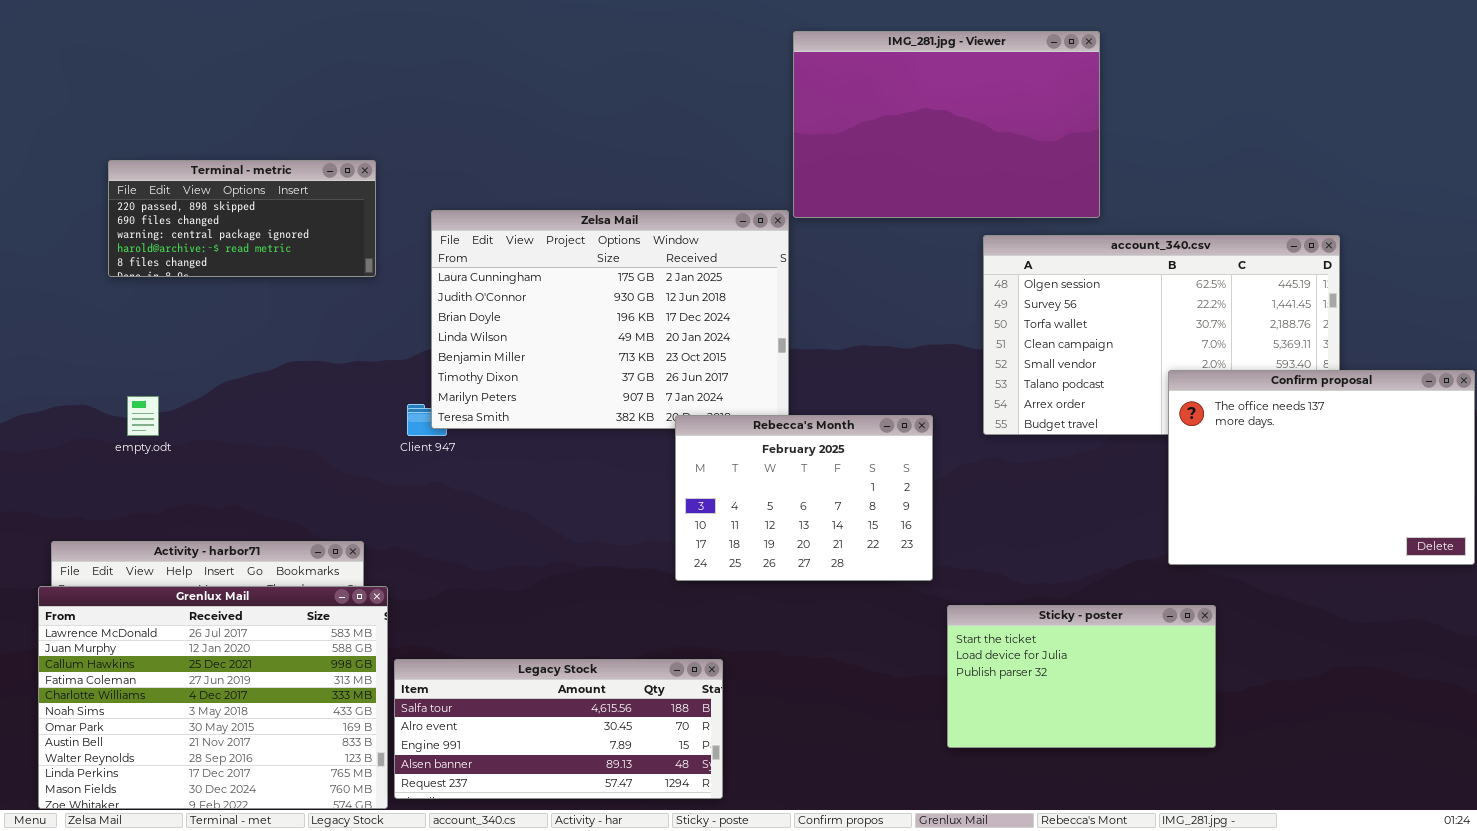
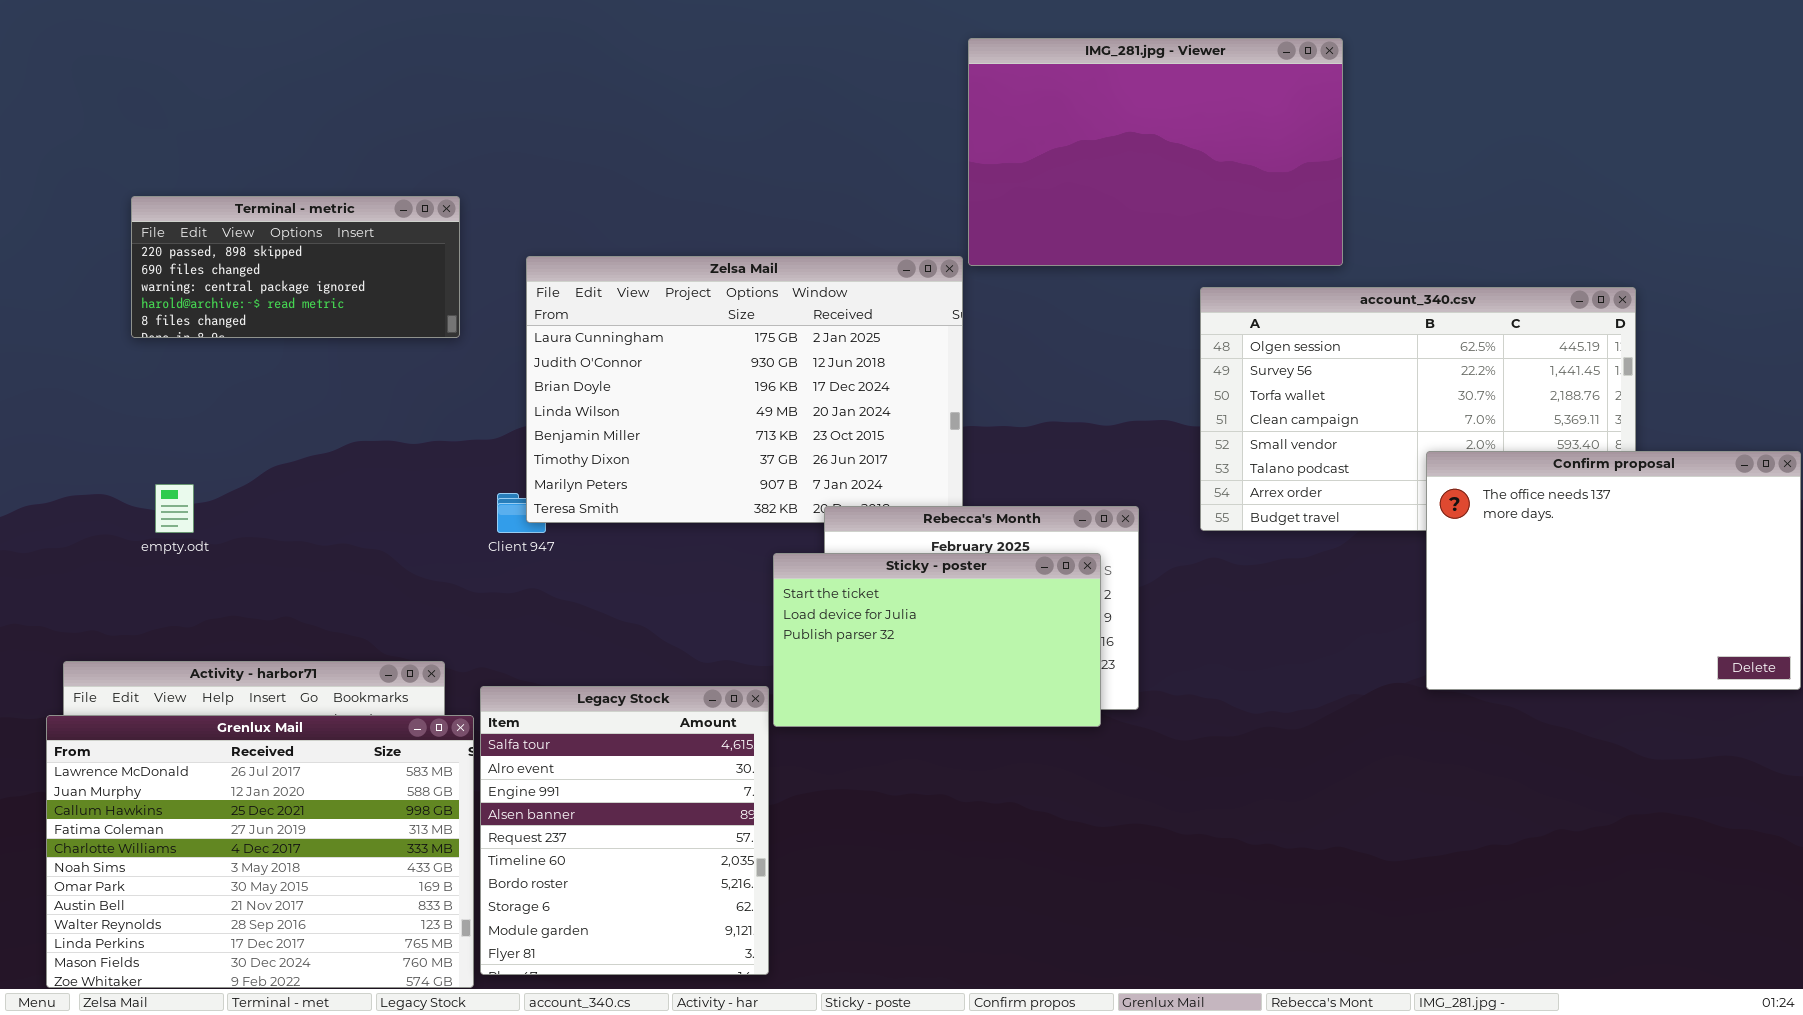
Sticky - poster: [947,605,1216,748] -> [773,553,1101,727], moved
Legacy Stock: [394,659,723,799] -> [480,686,769,975], resized

